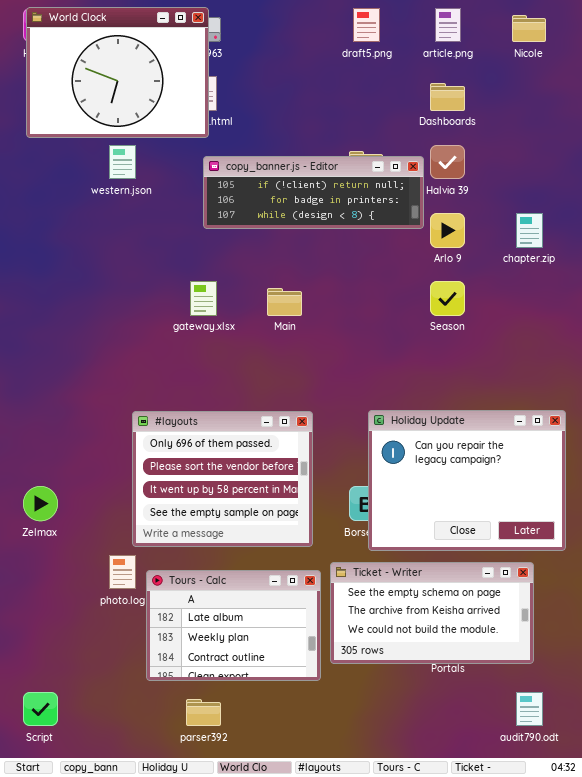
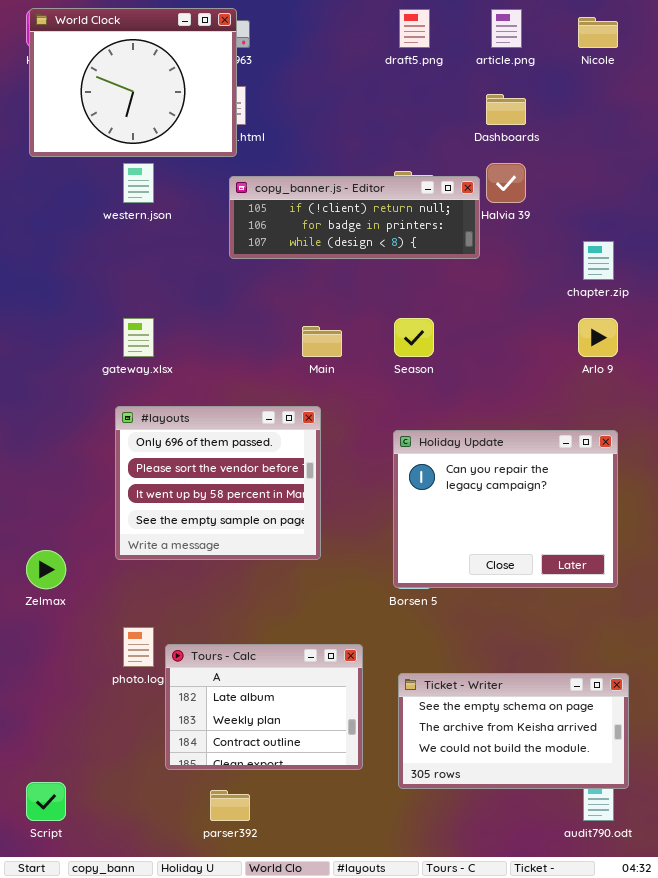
Arlo 9: [430,213,465,248] -> [578,318,618,357], moved
gateway.xlsx: [190,281,217,316] -> [123,318,154,357], moved
Season: [430,281,465,316] -> [394,318,434,357], moved
Holiday Update: [368,410,566,551] -> [393,430,618,588], moved
#layouts: [132,411,313,547] -> [115,406,321,560], moved
Ticket - Writer: [330,562,534,664] -> [398,673,629,789], moved

